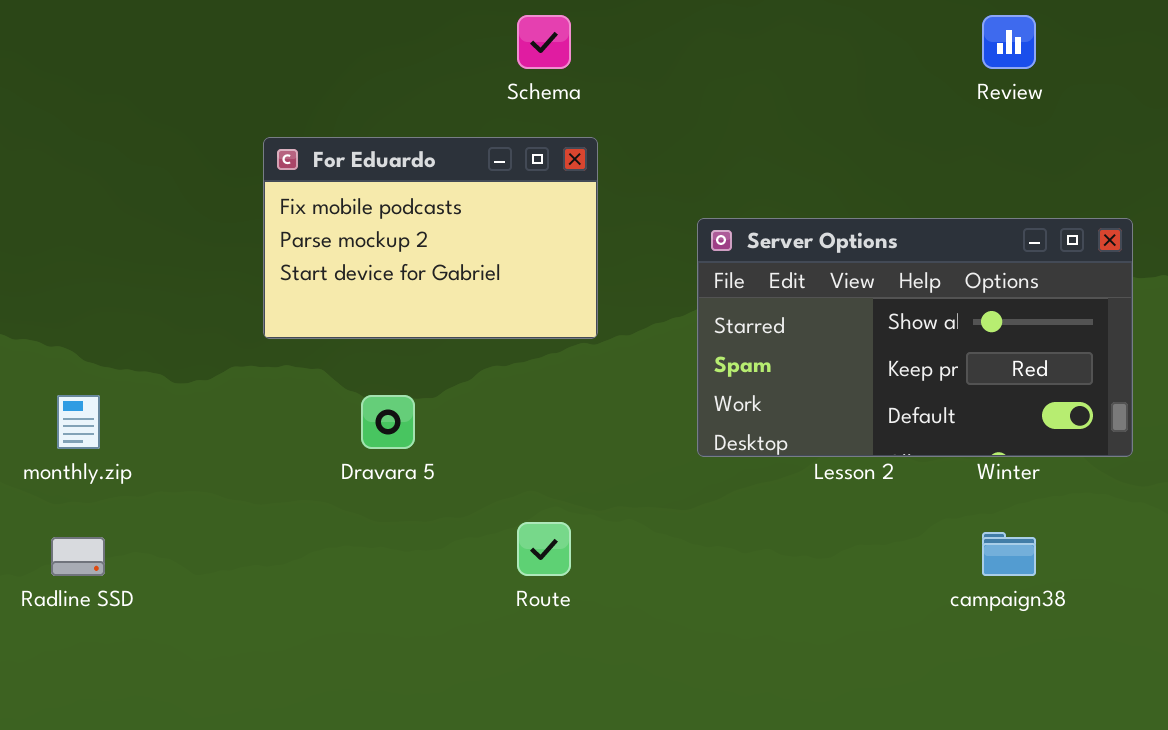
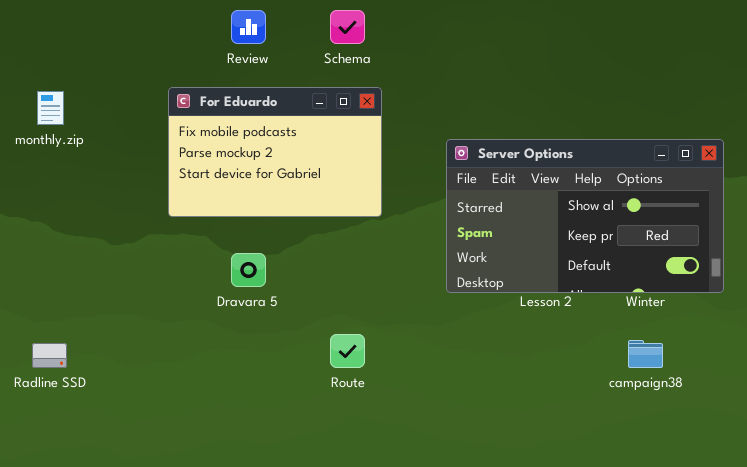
Review: [982,15,1036,69] -> [231,10,266,44], moved
monthly.zip: [57,395,100,449] -> [37,91,64,125], moved

